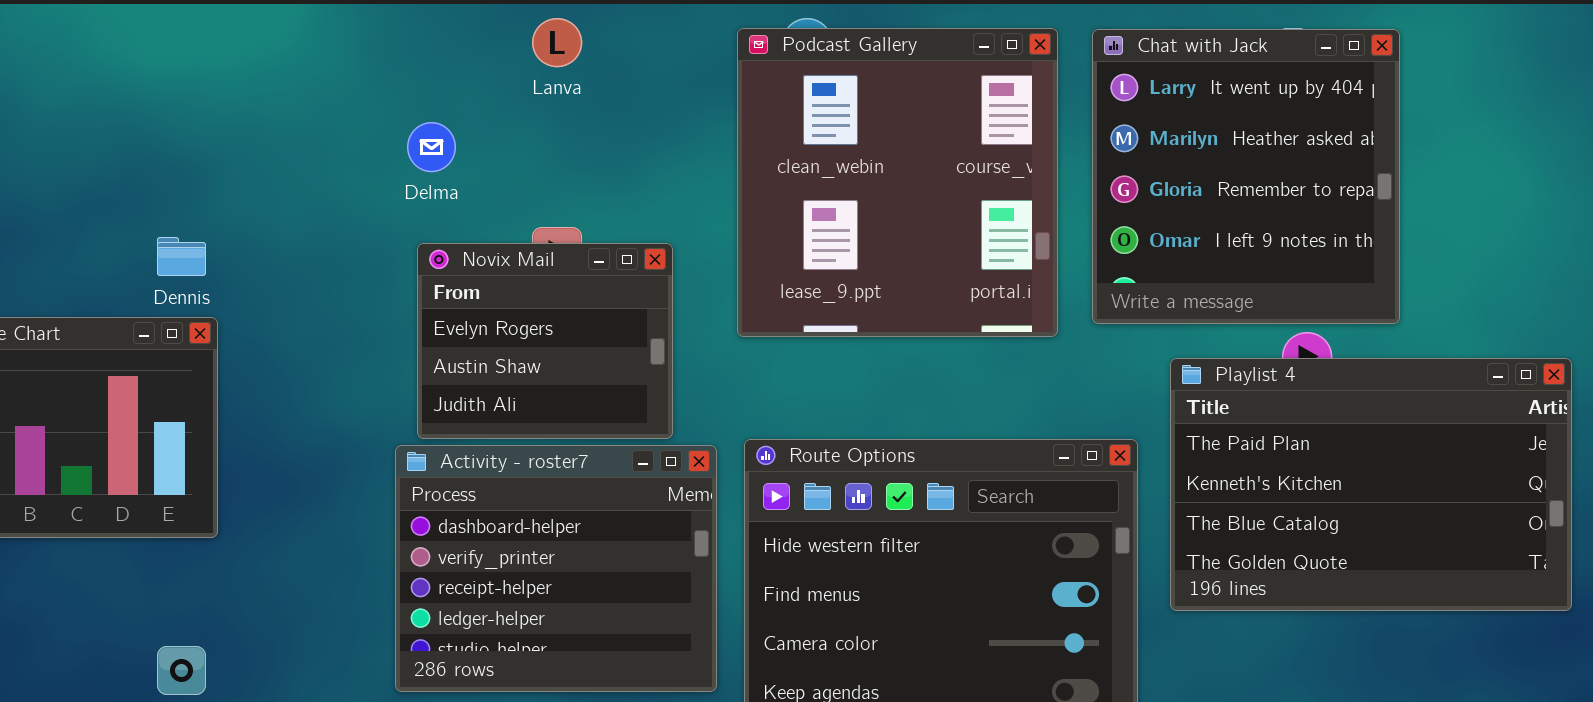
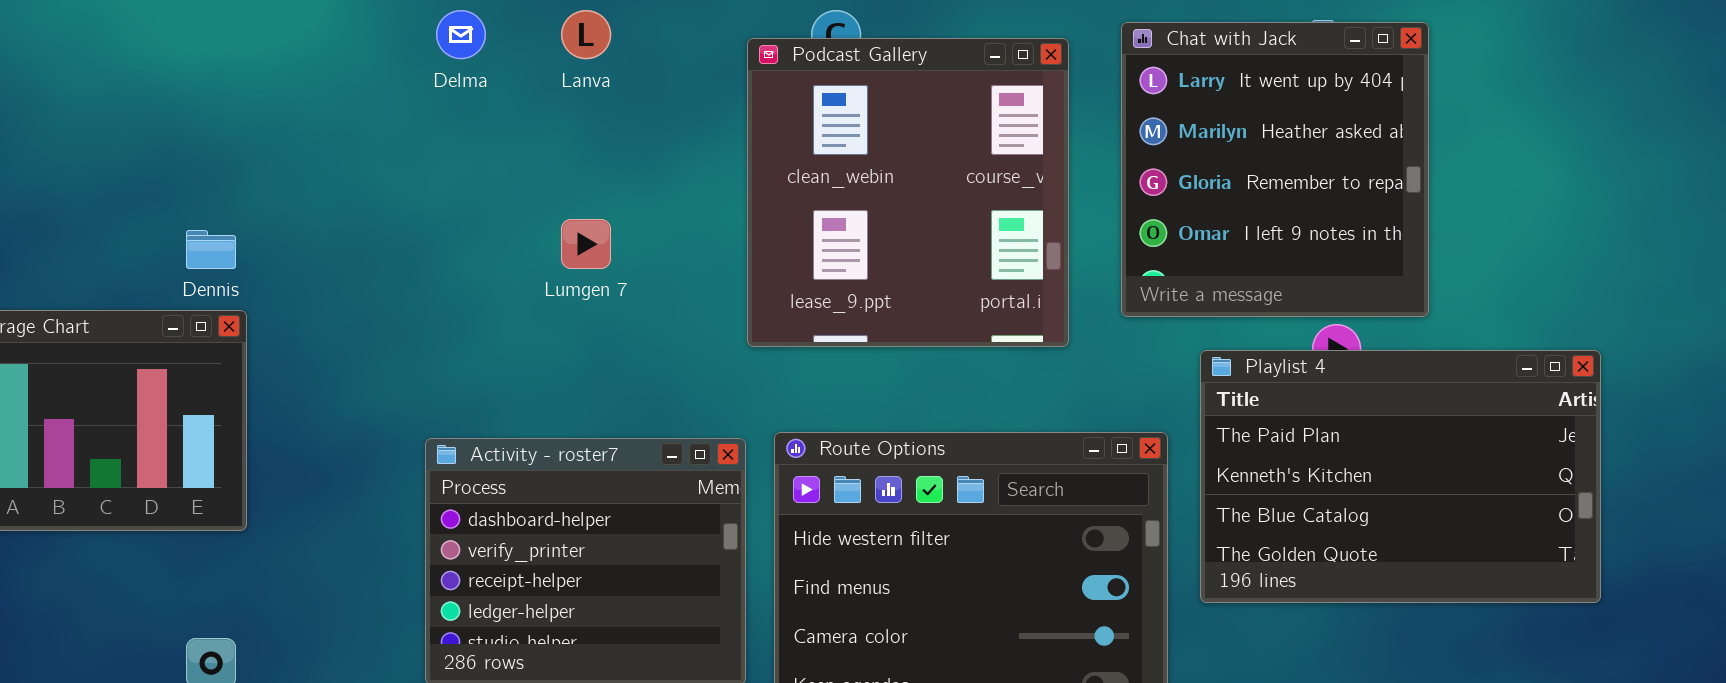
Podcast Gallery: [737,28,1058,337] -> [747,38,1069,347], moved
Delma: [407,122,456,172] -> [436,10,486,59], moved
Novix Mail: [417,243,673,439] -> none, closed

